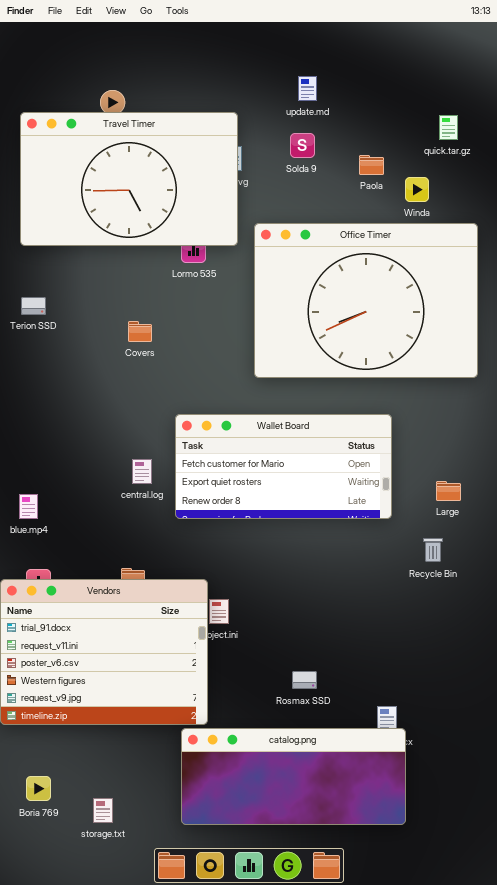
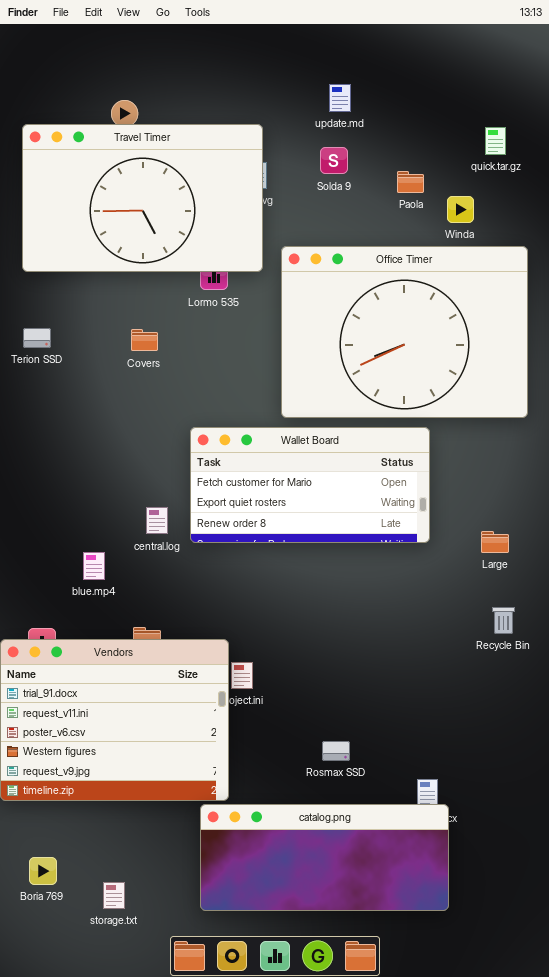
Covers: [128,321,152,342] -> [131,329,158,351], moved
Wallet Board: [175,414,392,519] -> [190,427,430,543], moved
blue.mp4: [19,494,38,519] -> [83,552,105,580], moved
Recycle Bin: [423,538,443,562] -> [492,607,515,634], moved

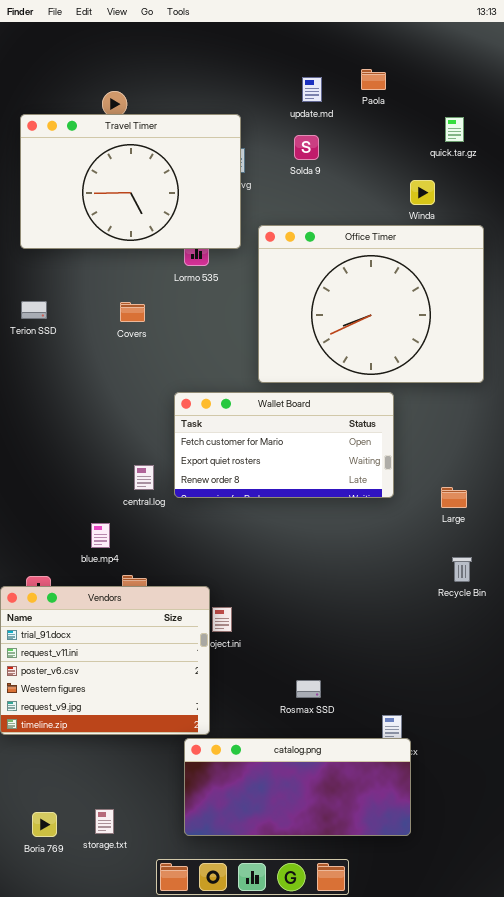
Paola: [397,171,424,193] -> [361,69,386,90], moved
blue.mp4: [83,552,105,580] -> [91,523,110,548], moved
Boria 769: [29,857,57,885] -> [32,812,57,837], moved

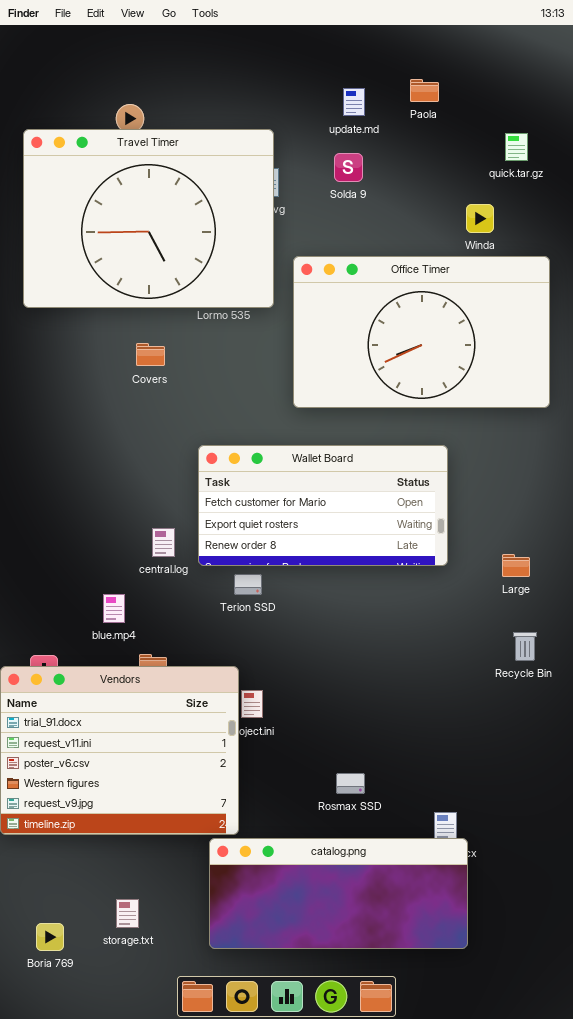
Travel Timer: [20,114,241,249] -> [23,129,274,308], resized
Office Timer: [258,225,484,383] -> [293,256,550,408], resized
Terion SSD: [21,301,47,319] -> [234,574,262,595], moved
storage.txt: [95,809,114,834] -> [116,899,139,928], moved

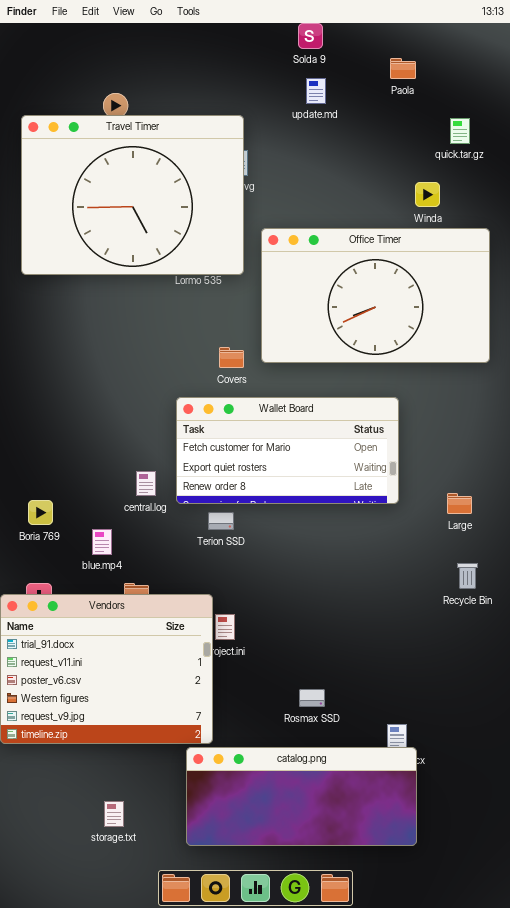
Paola: [410,79,439,102] -> [390,58,416,79], moved
Solda 9: [334,153,363,182] -> [298,23,323,49], moved
Covers: [136,343,165,366] -> [219,347,244,368], moved
Boria 769: [36,923,64,951] -> [28,500,53,525], moved

